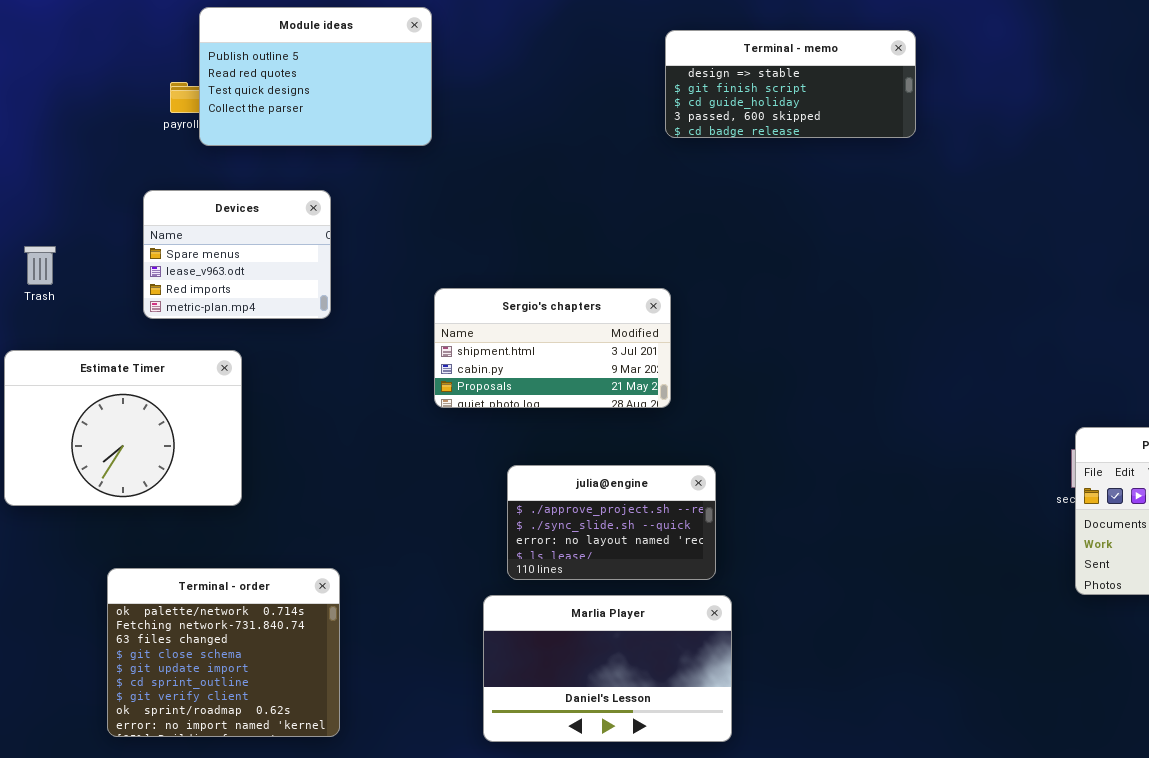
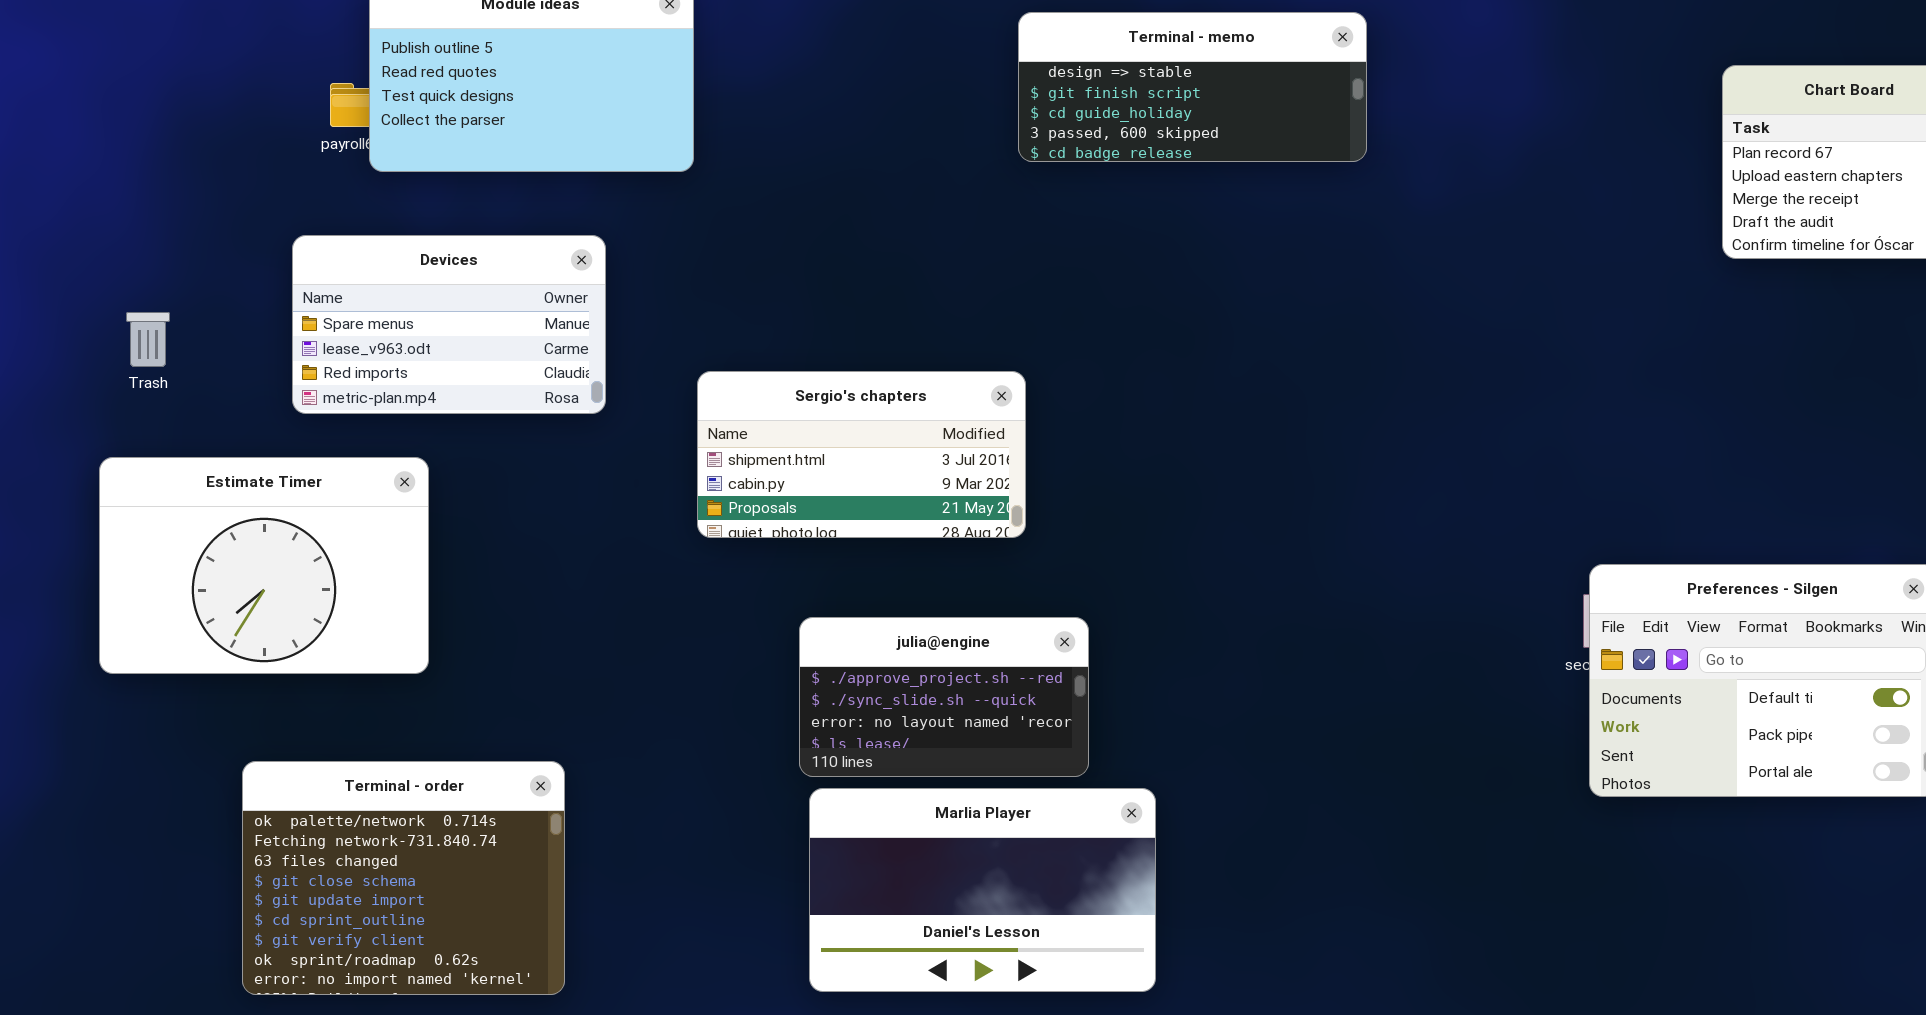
Devices: [143,190,331,319] -> [292,235,606,414], resized
Marlia Player: [483,595,732,742] -> [809,788,1156,992], moved

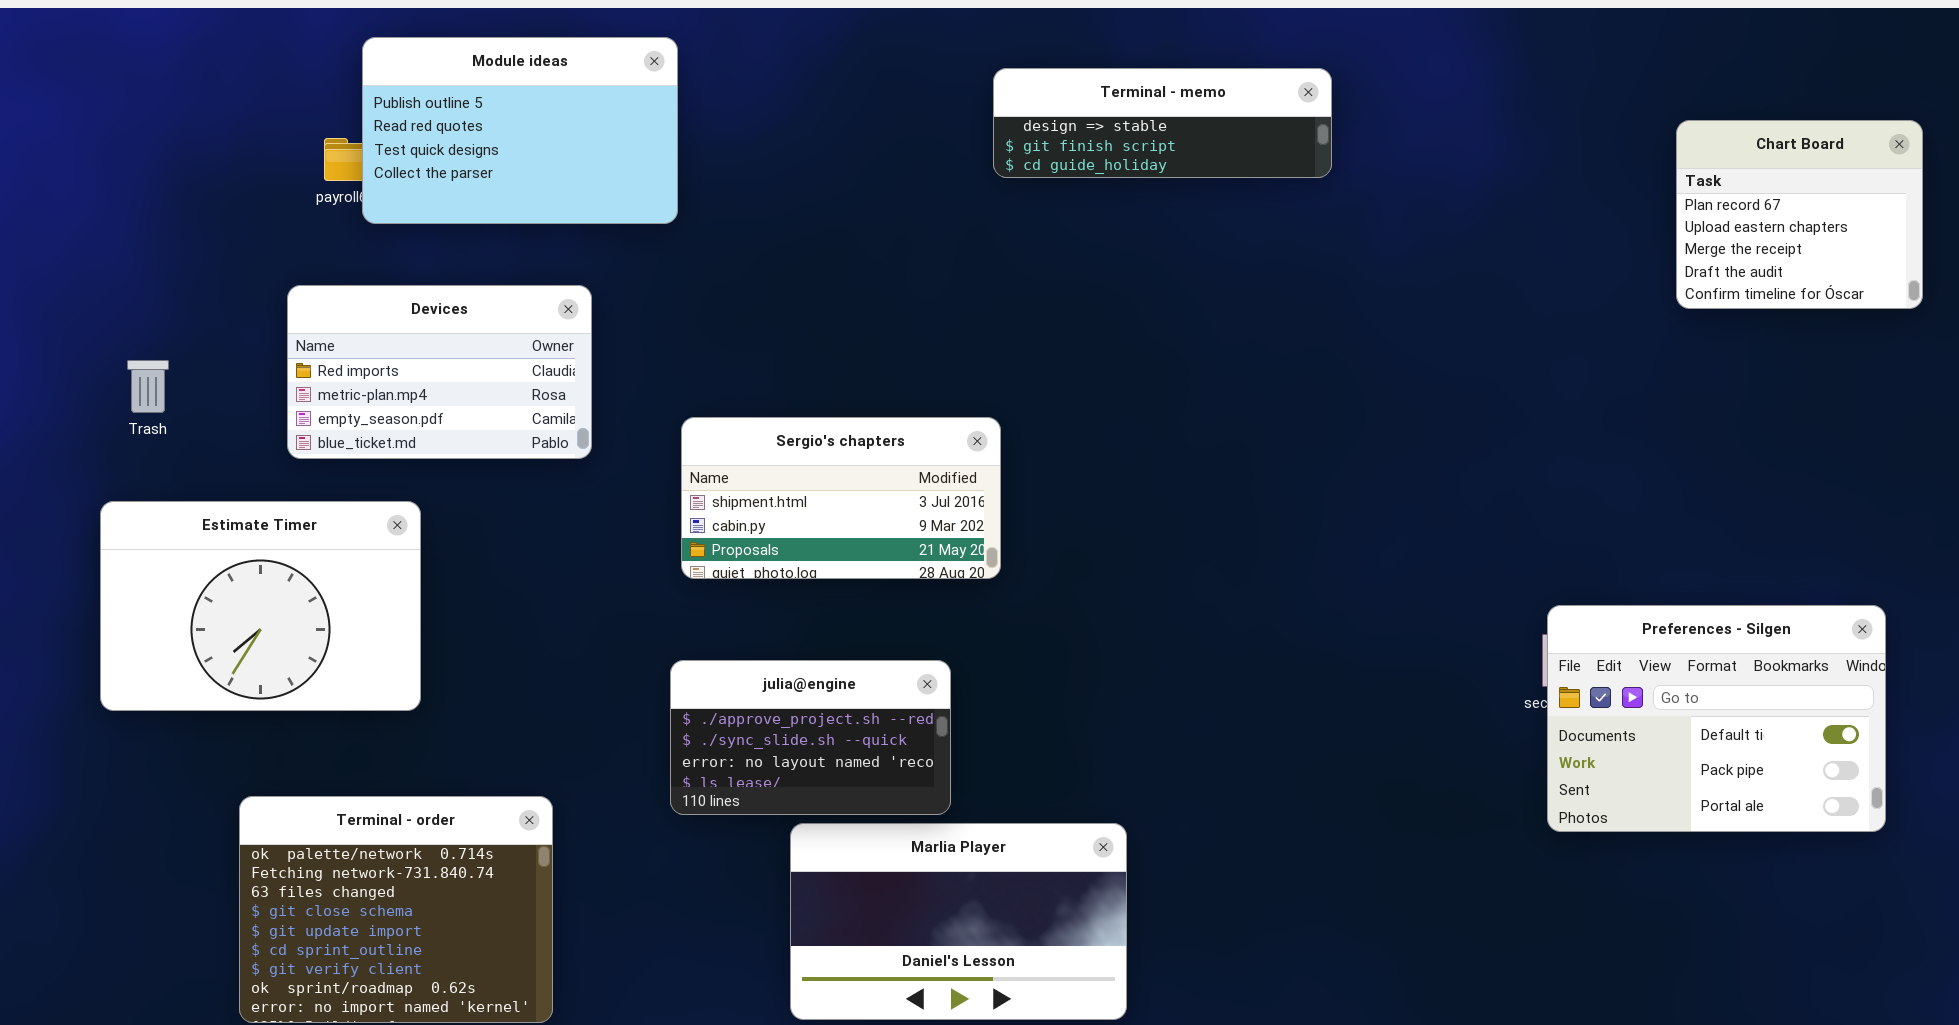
Terminal - memo: [1018,12,1367,162] -> [993,68,1332,178], resized
Devices: [292,235,606,414] -> [287,285,592,459], scrolled down 2 rows
julia@engine: [799,617,1089,777] -> [670,660,951,815], moved

